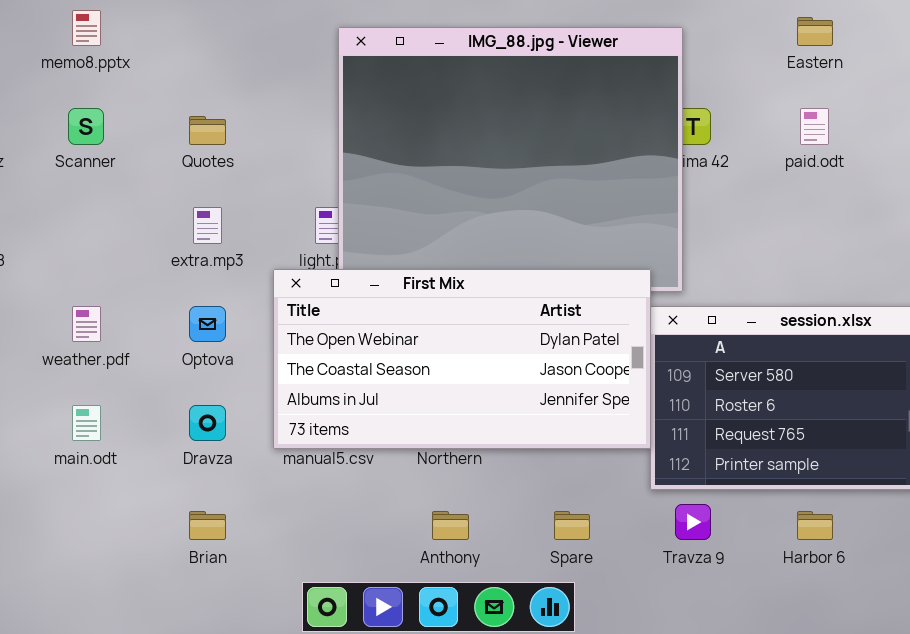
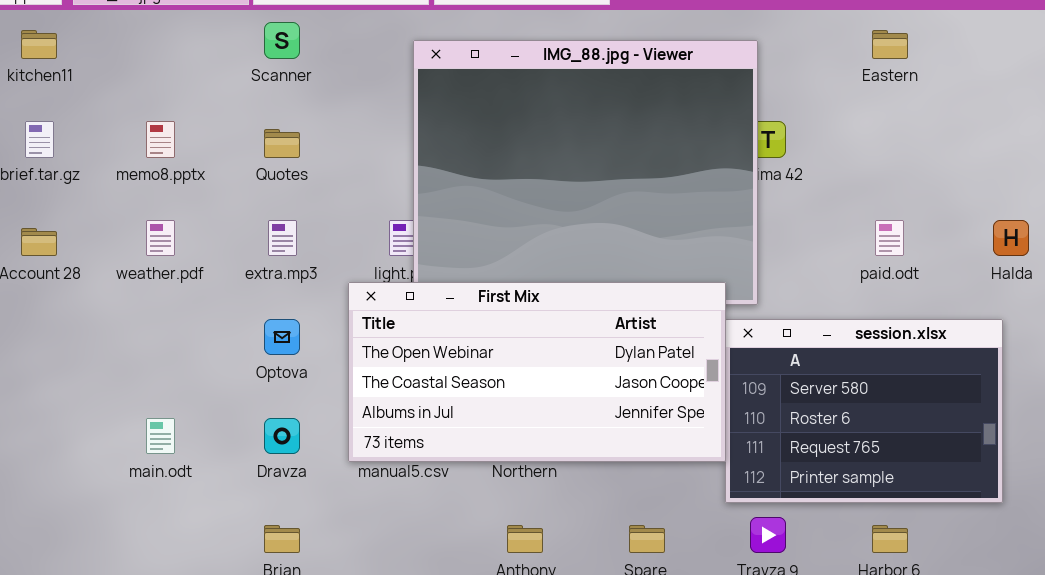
memo8.pptx: [72,10,101,46] -> [146,121,175,158], moved
Scanner: [68,108,104,145] -> [264,22,300,59], moved
paid.odt: [800,108,829,145] -> [875,220,904,256], moved
weather.pdf: [72,306,101,342] -> [146,220,175,256], moved

